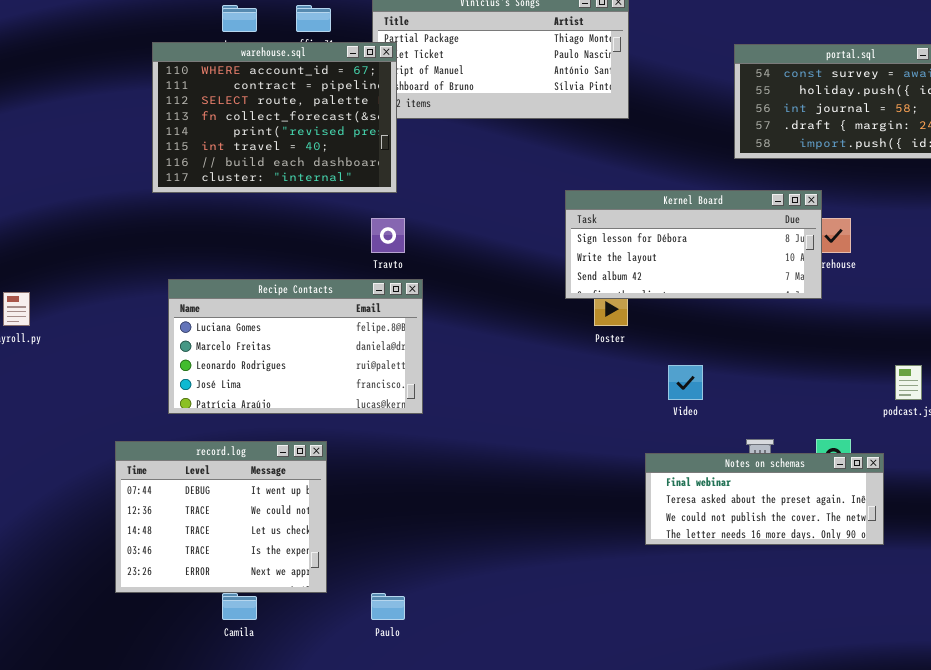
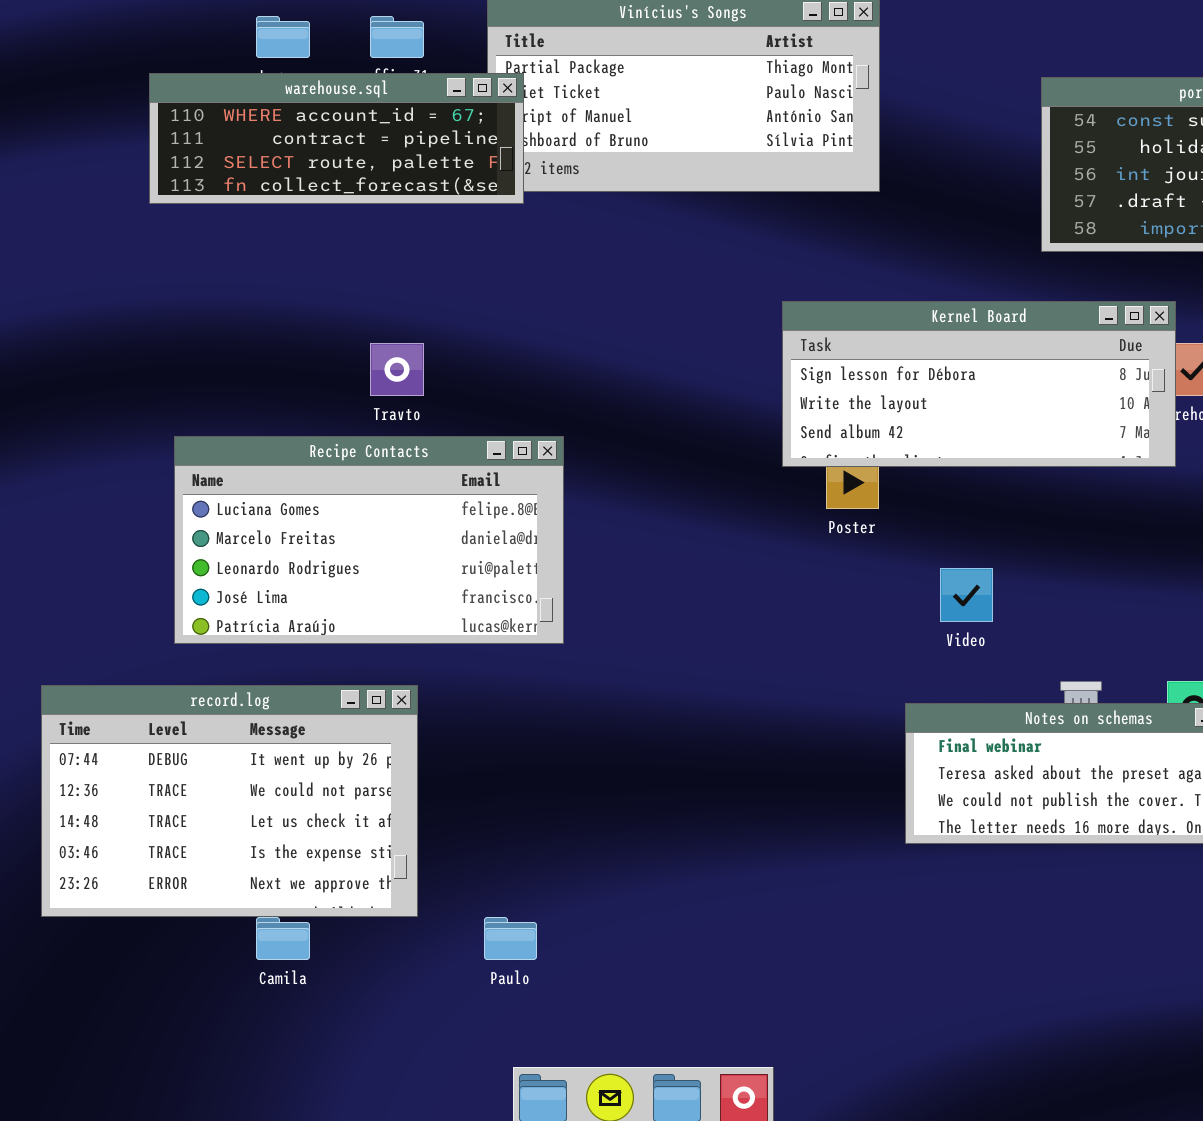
warehouse.sql: [152,42,397,193] -> [149,73,524,204], resized
Travto: [371,218,405,253] -> [370,343,424,396], moved
record.log: [115,441,327,593] -> [41,685,418,917], resized

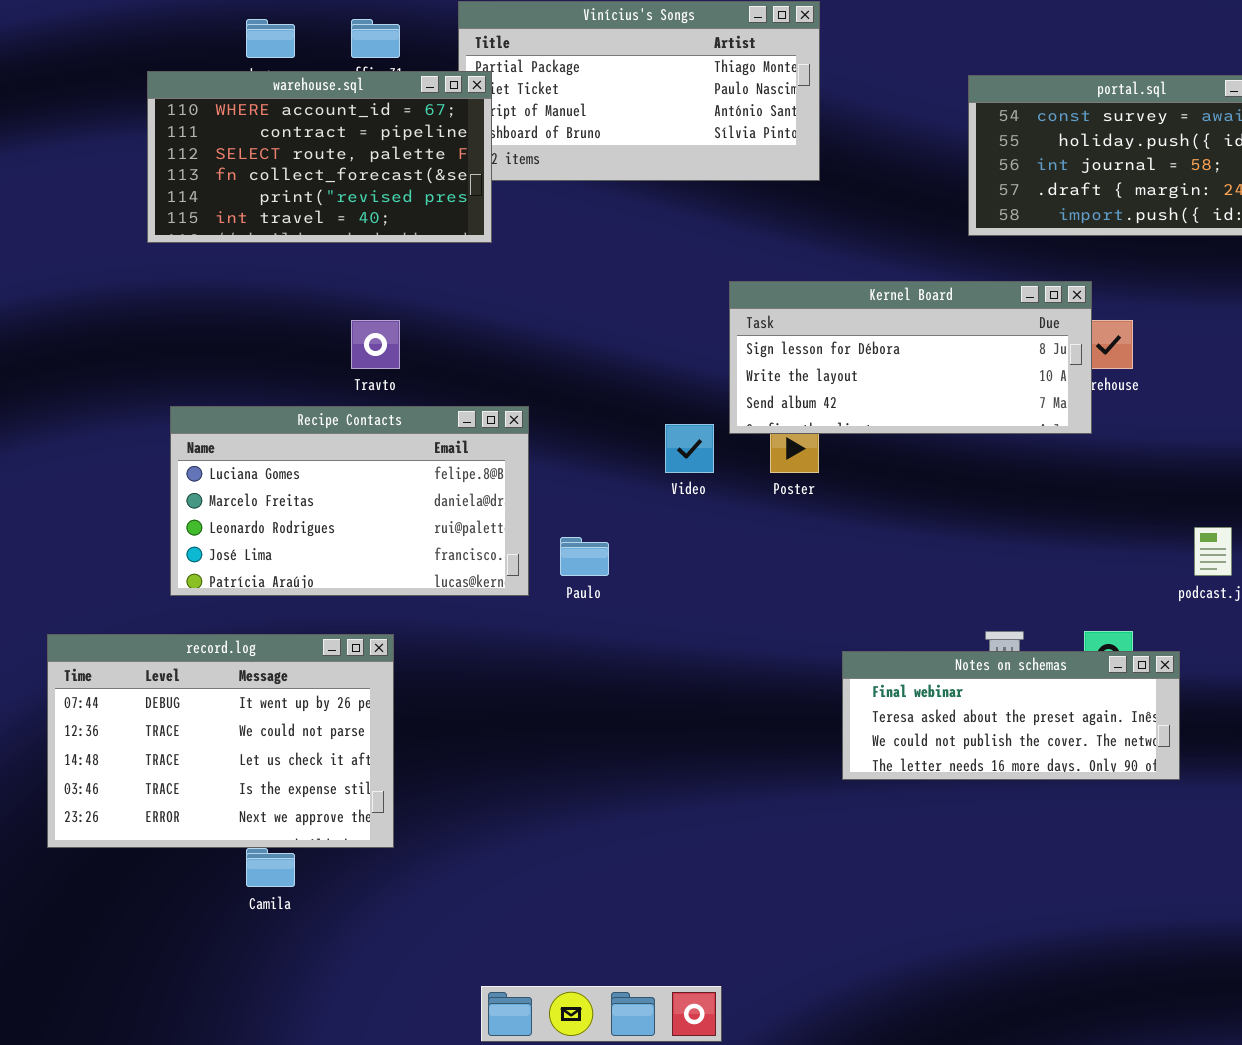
warehouse.sql: [149,73,524,204] -> [147,71,492,243], resized
Video: [940,568,993,622] -> [665,424,714,473], moved
Paulo: [484,917,537,960] -> [560,537,609,576], moved

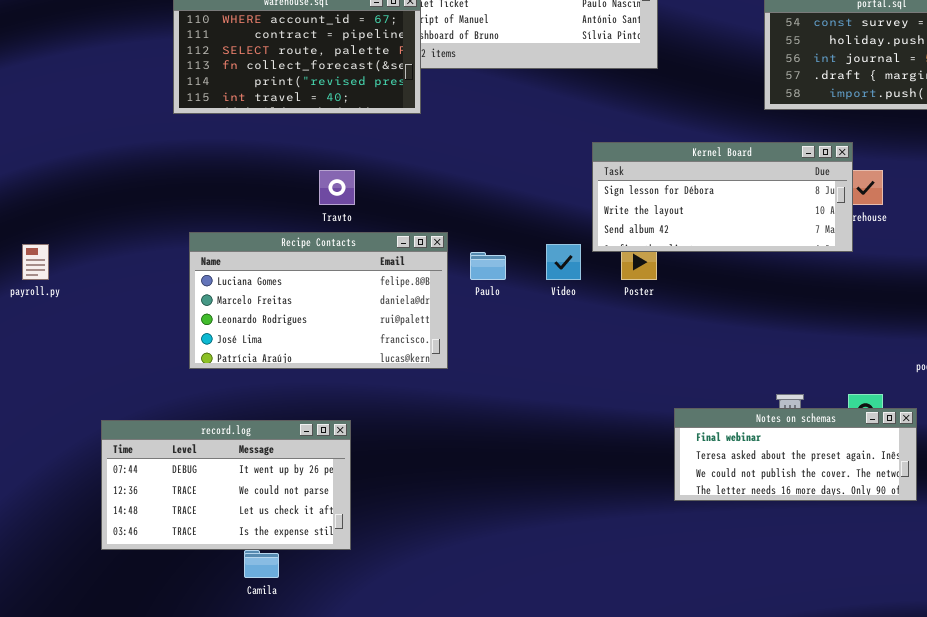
Paulo: [560,537,609,576] -> [470,252,506,280], moved
record.log: [47,634,394,848] -> [101,420,351,550], resized

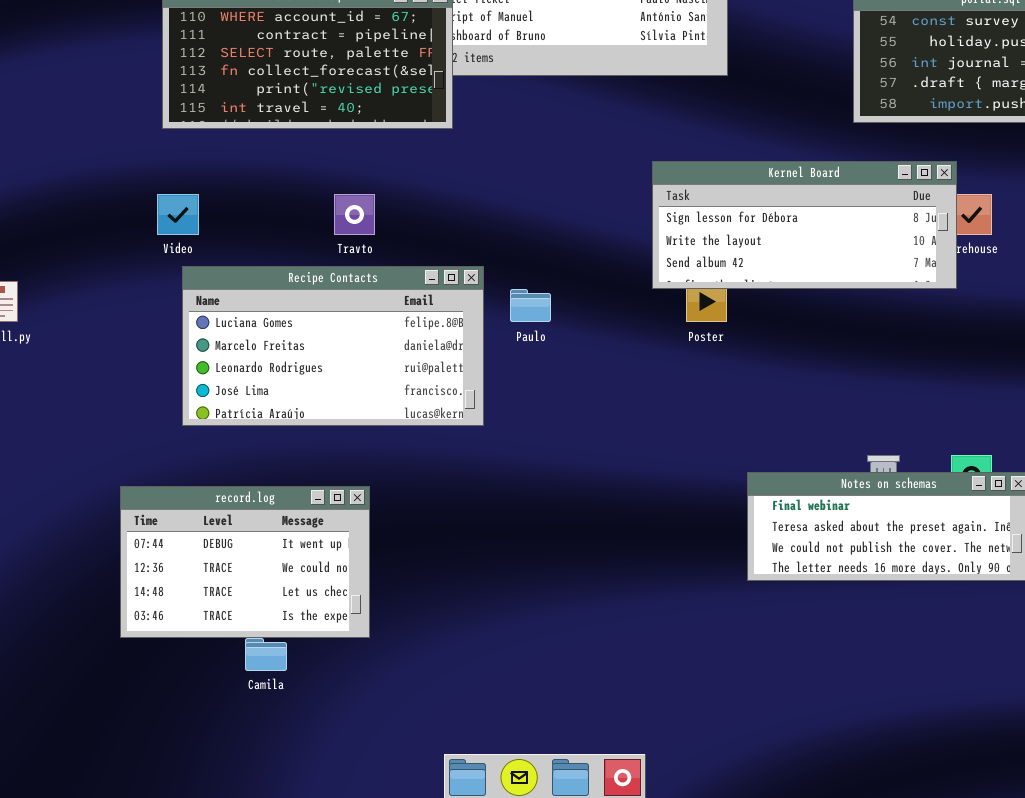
Video: [546,244,581,280] -> [157,194,199,235], moved
record.log: [101,420,351,550] -> [120,486,370,638], resized

